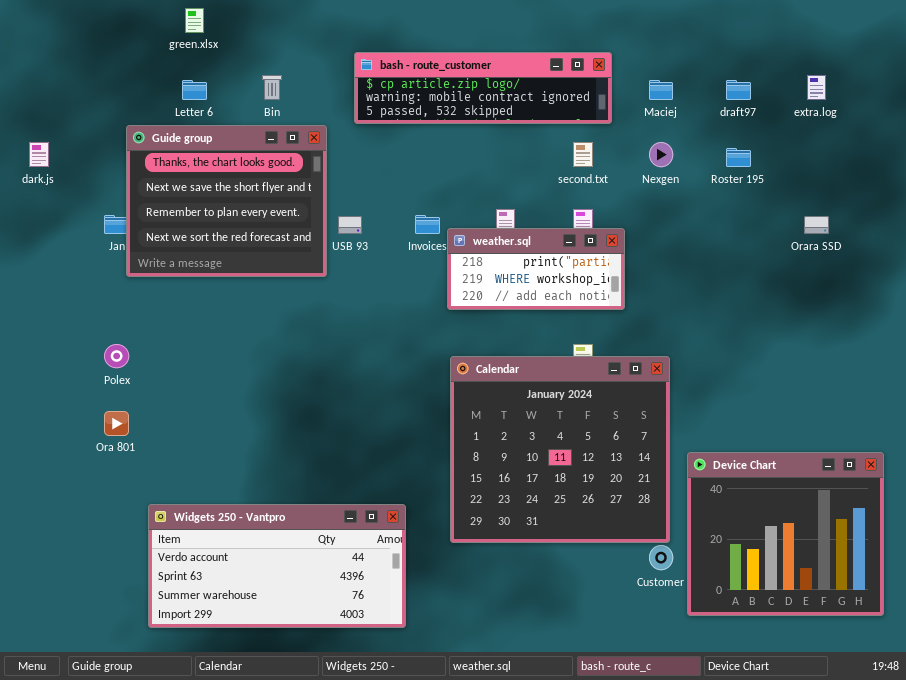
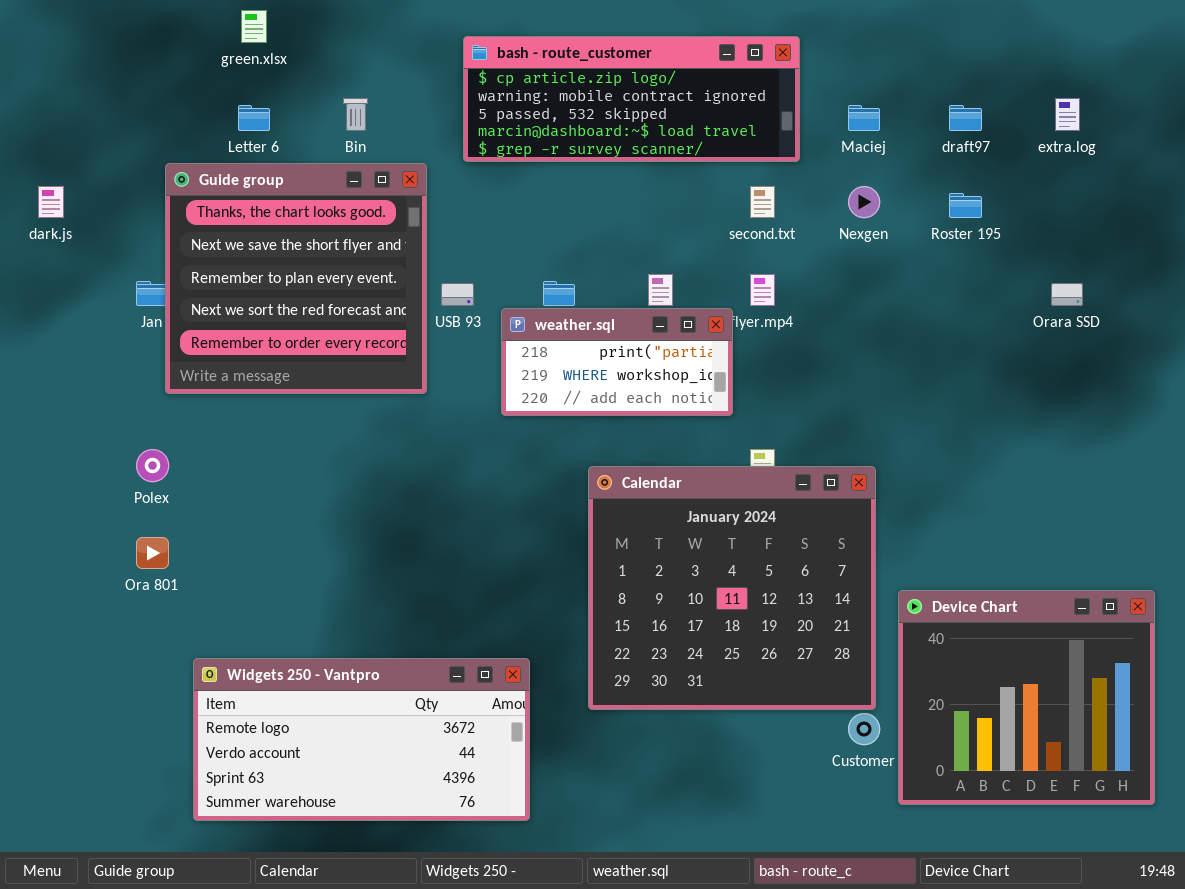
bash - route_customer: [354,52,612,124] -> [463,36,800,162], resized
Guide group: [126,125,327,277] -> [165,163,427,394], resized
weather.sql: [447,228,625,310] -> [501,308,733,416], moved
Widgets 250 - Vantpro: [148,504,406,628] -> [193,658,530,821], scrolled up 1 row

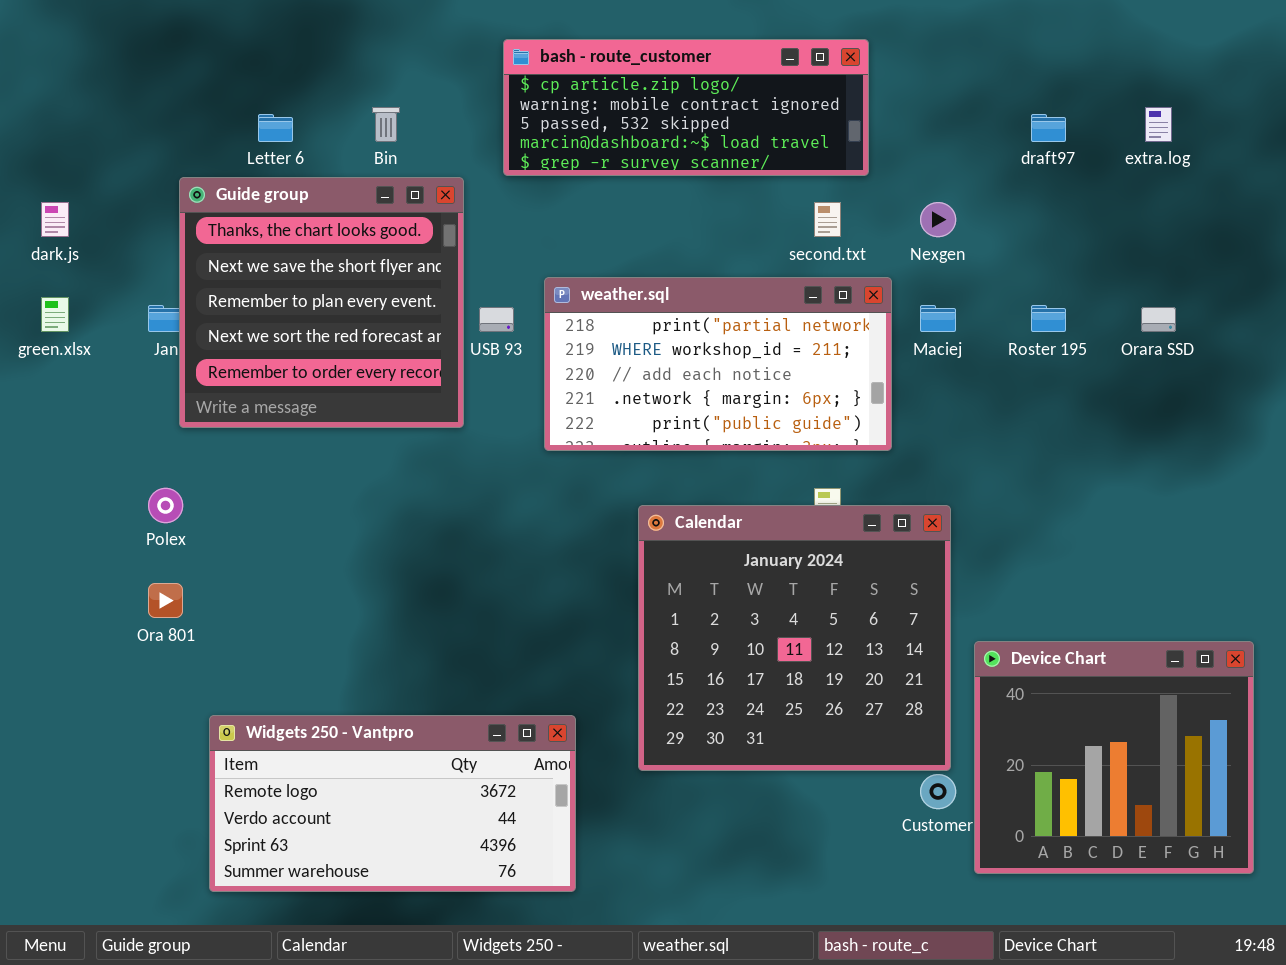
green.xlsx: [241,10,267,43] -> [41,297,69,332], moved
Maciej: [848,105,880,131] -> [920,305,956,332], moved
Roster 195: [949,193,982,218] -> [1031,305,1066,332], moved
weather.sql: [501,308,733,416] -> [544,277,892,451], resized

